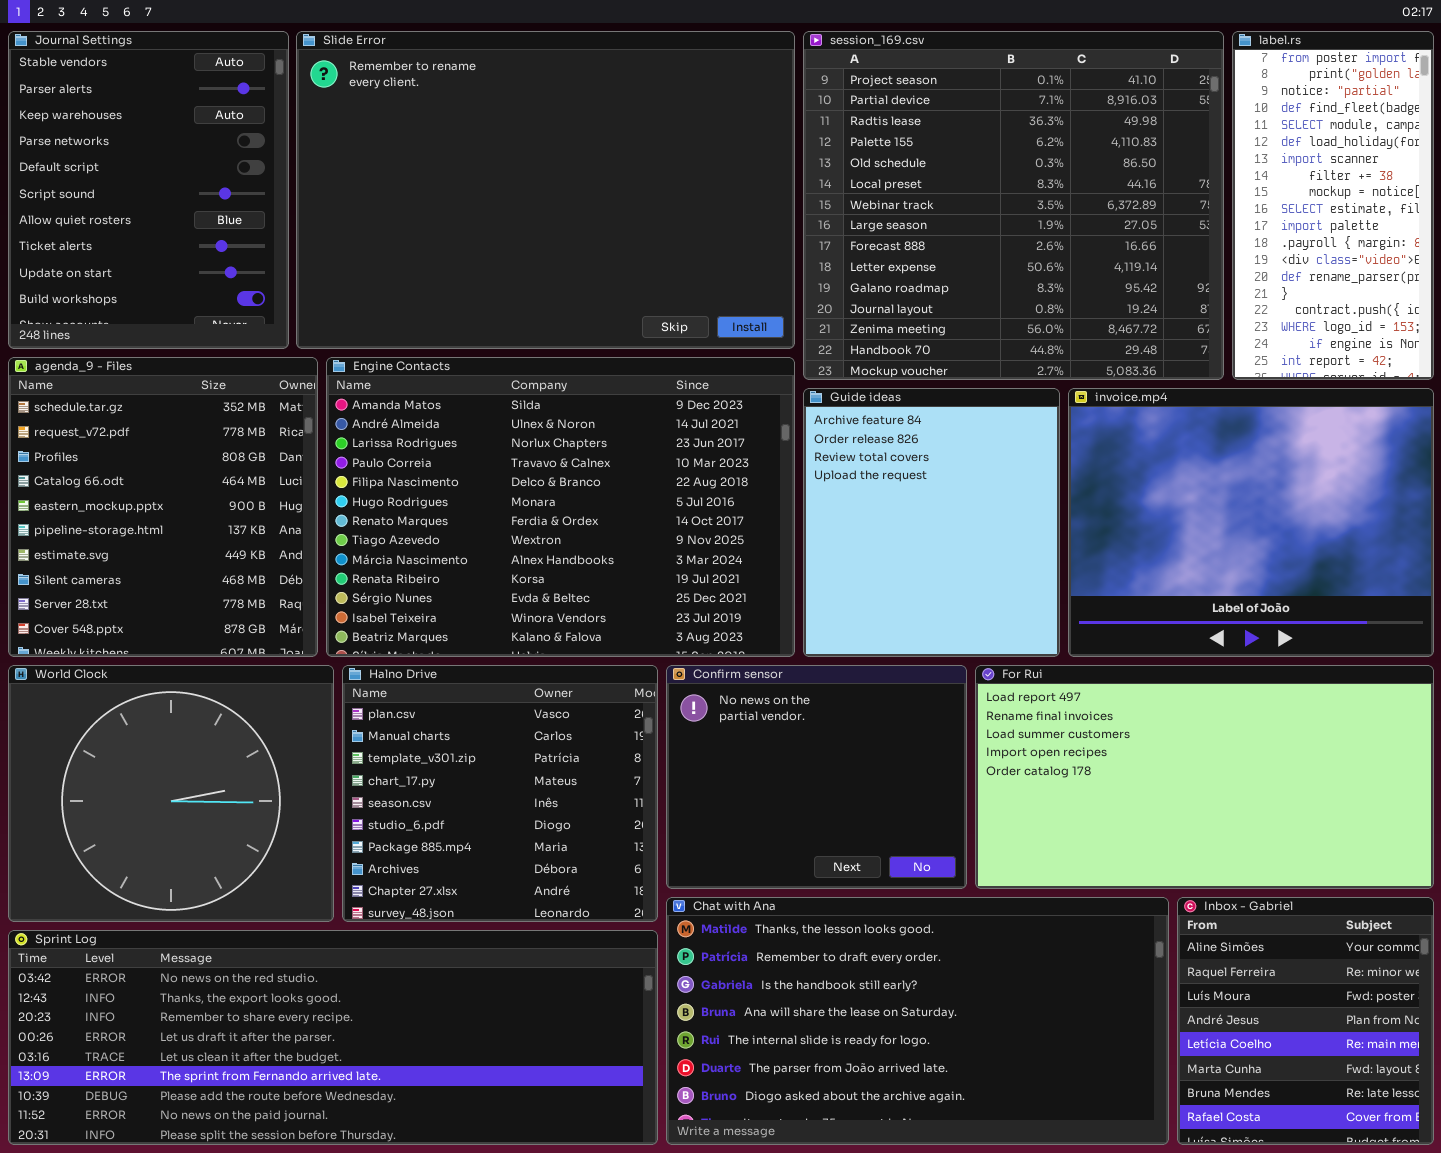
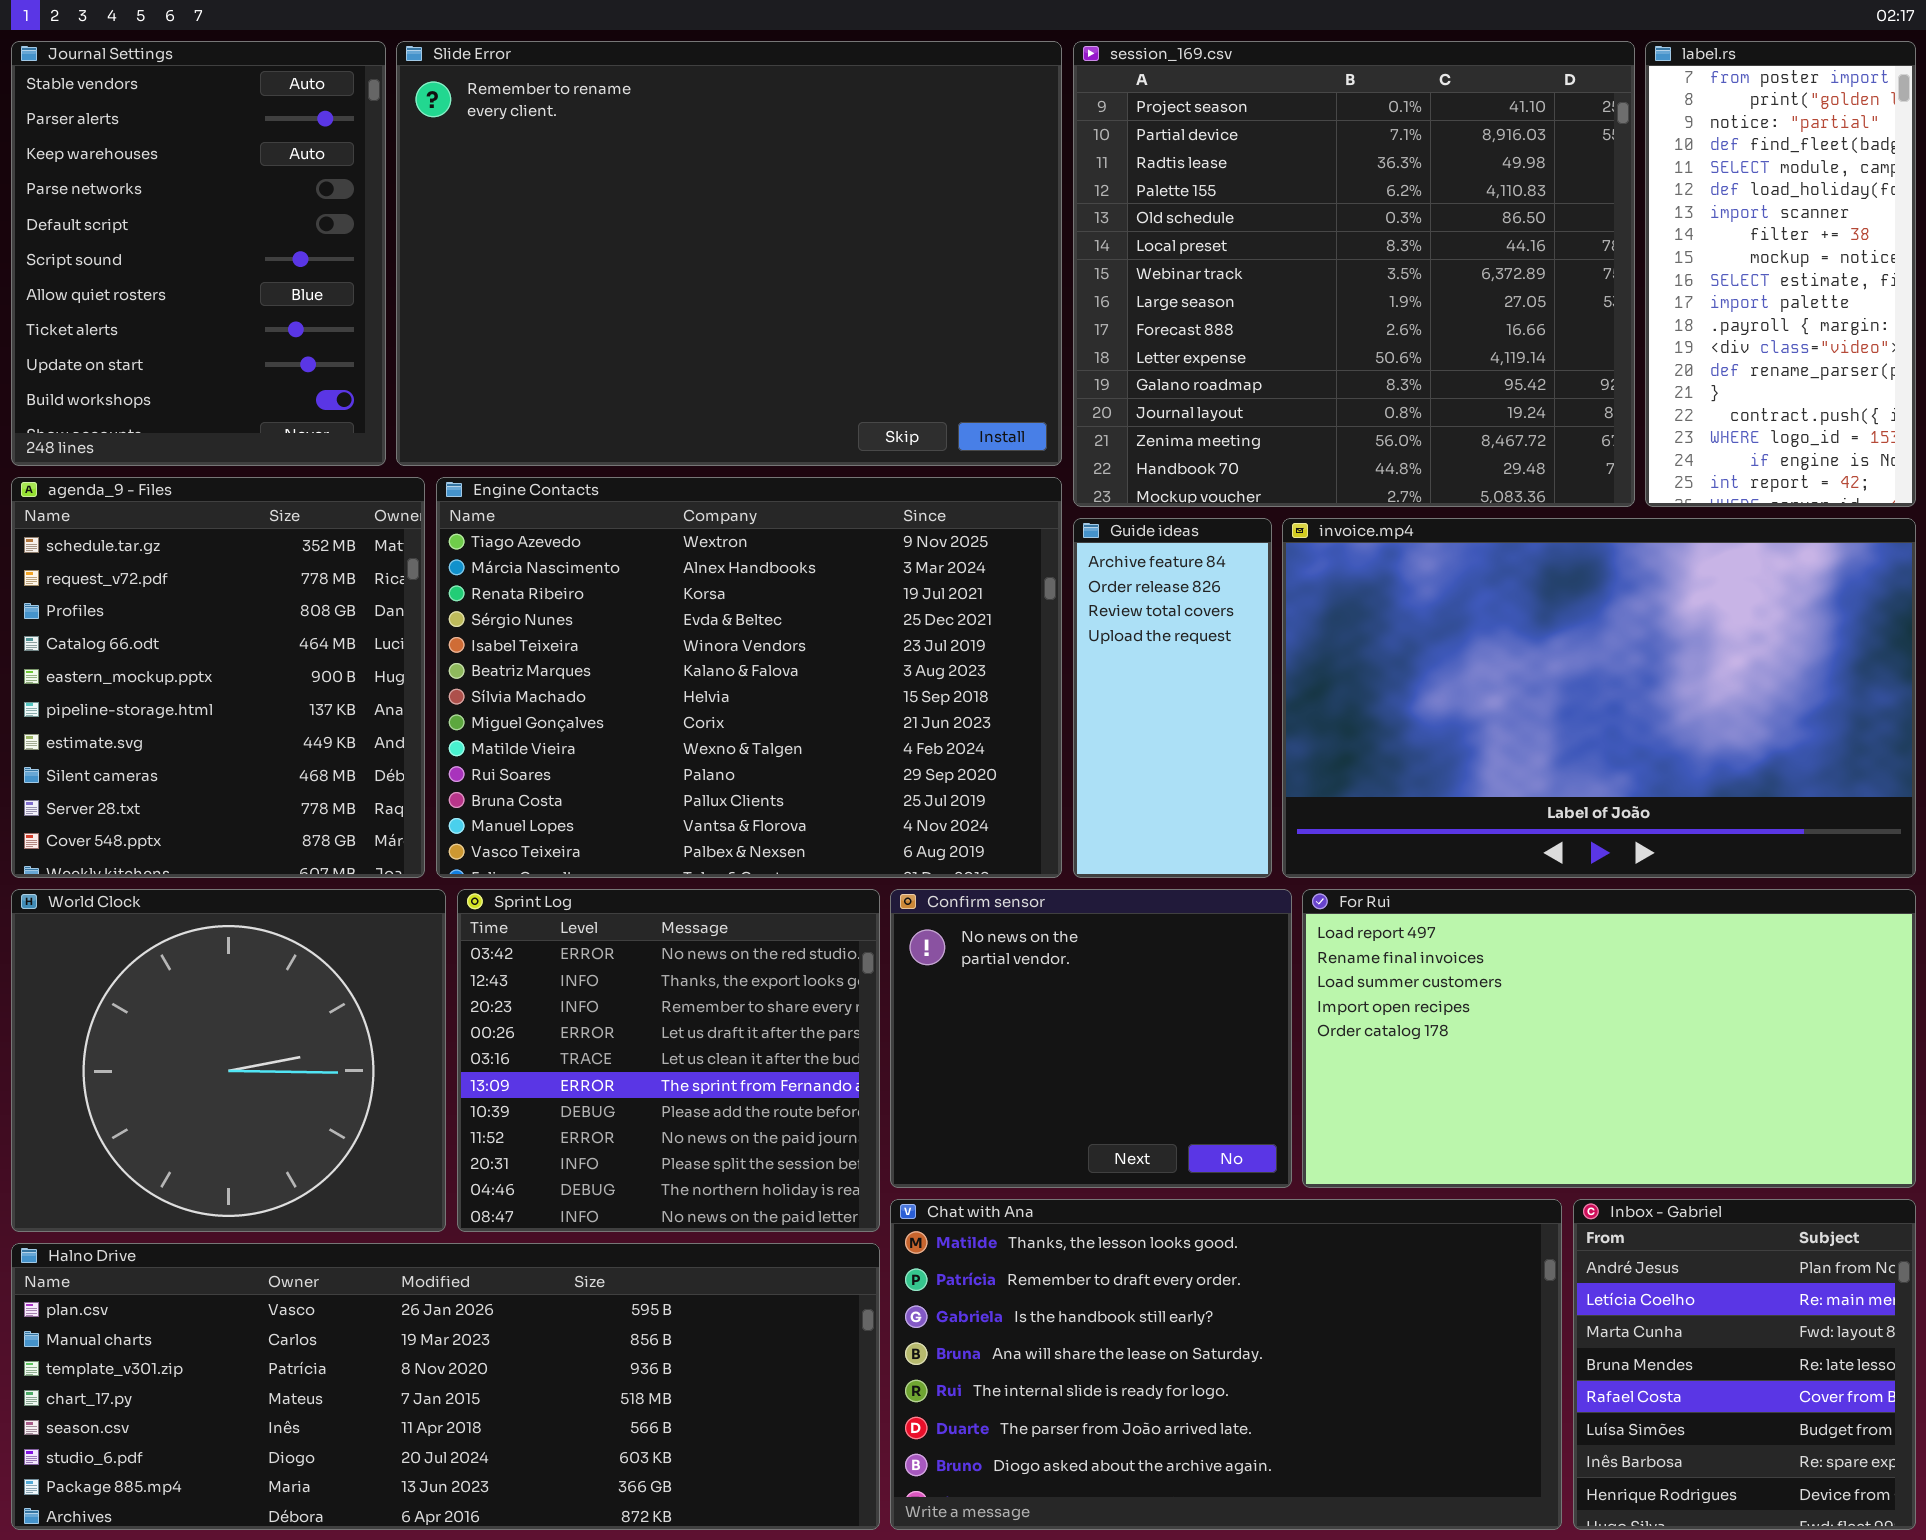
Engine Contacts: [326,357,795,657] -> [436,477,1062,878], scrolled down 7 rows
Guide ideas: [803,388,1060,657] -> [1073,518,1272,878], resized
invoice.mp4: [1068,388,1434,657] -> [1282,518,1916,878], resized
Halno Drive: [342,665,658,922] -> [11,1243,880,1530], moved, resized
Inbox - Gabriel: [1177,897,1434,1145] -> [1573,1199,1916,1530], scrolled down 3 rows
Sprint Log: [8,930,658,1145] -> [457,889,880,1232], moved, resized

